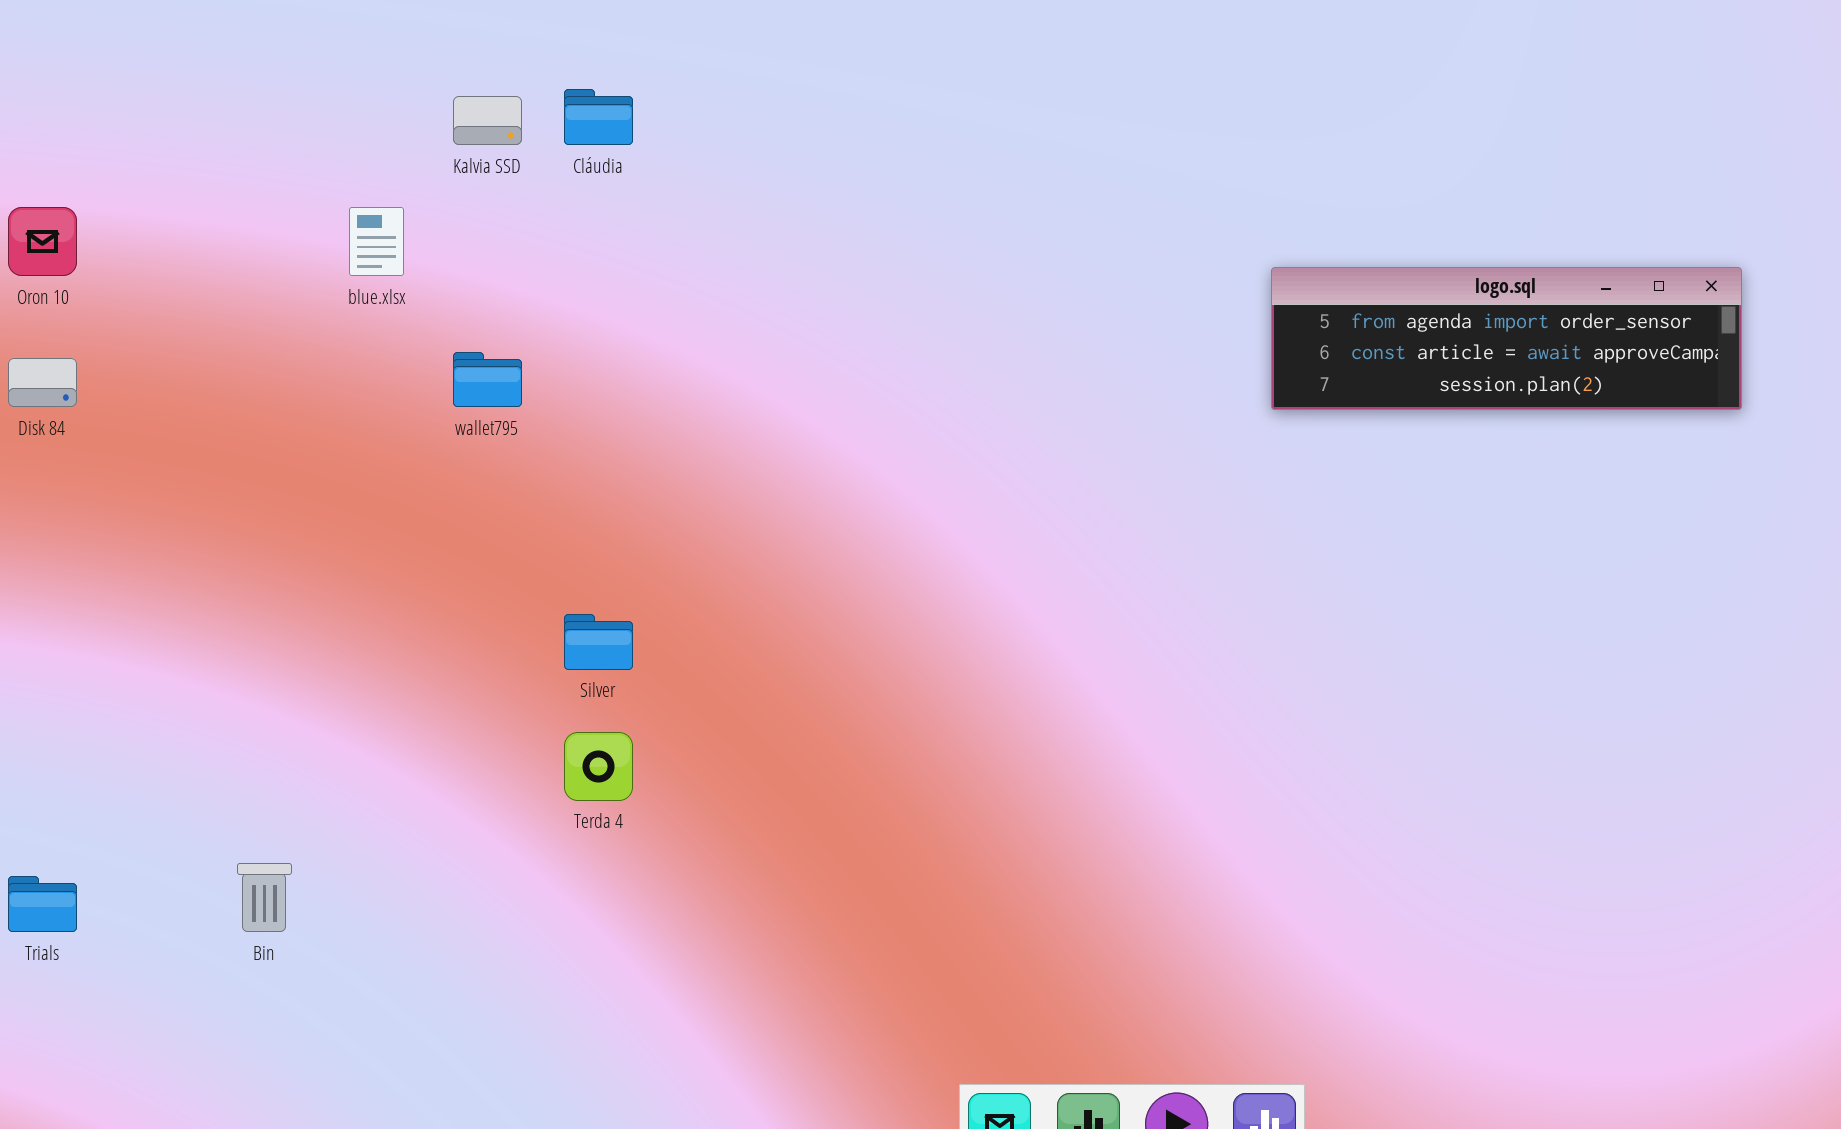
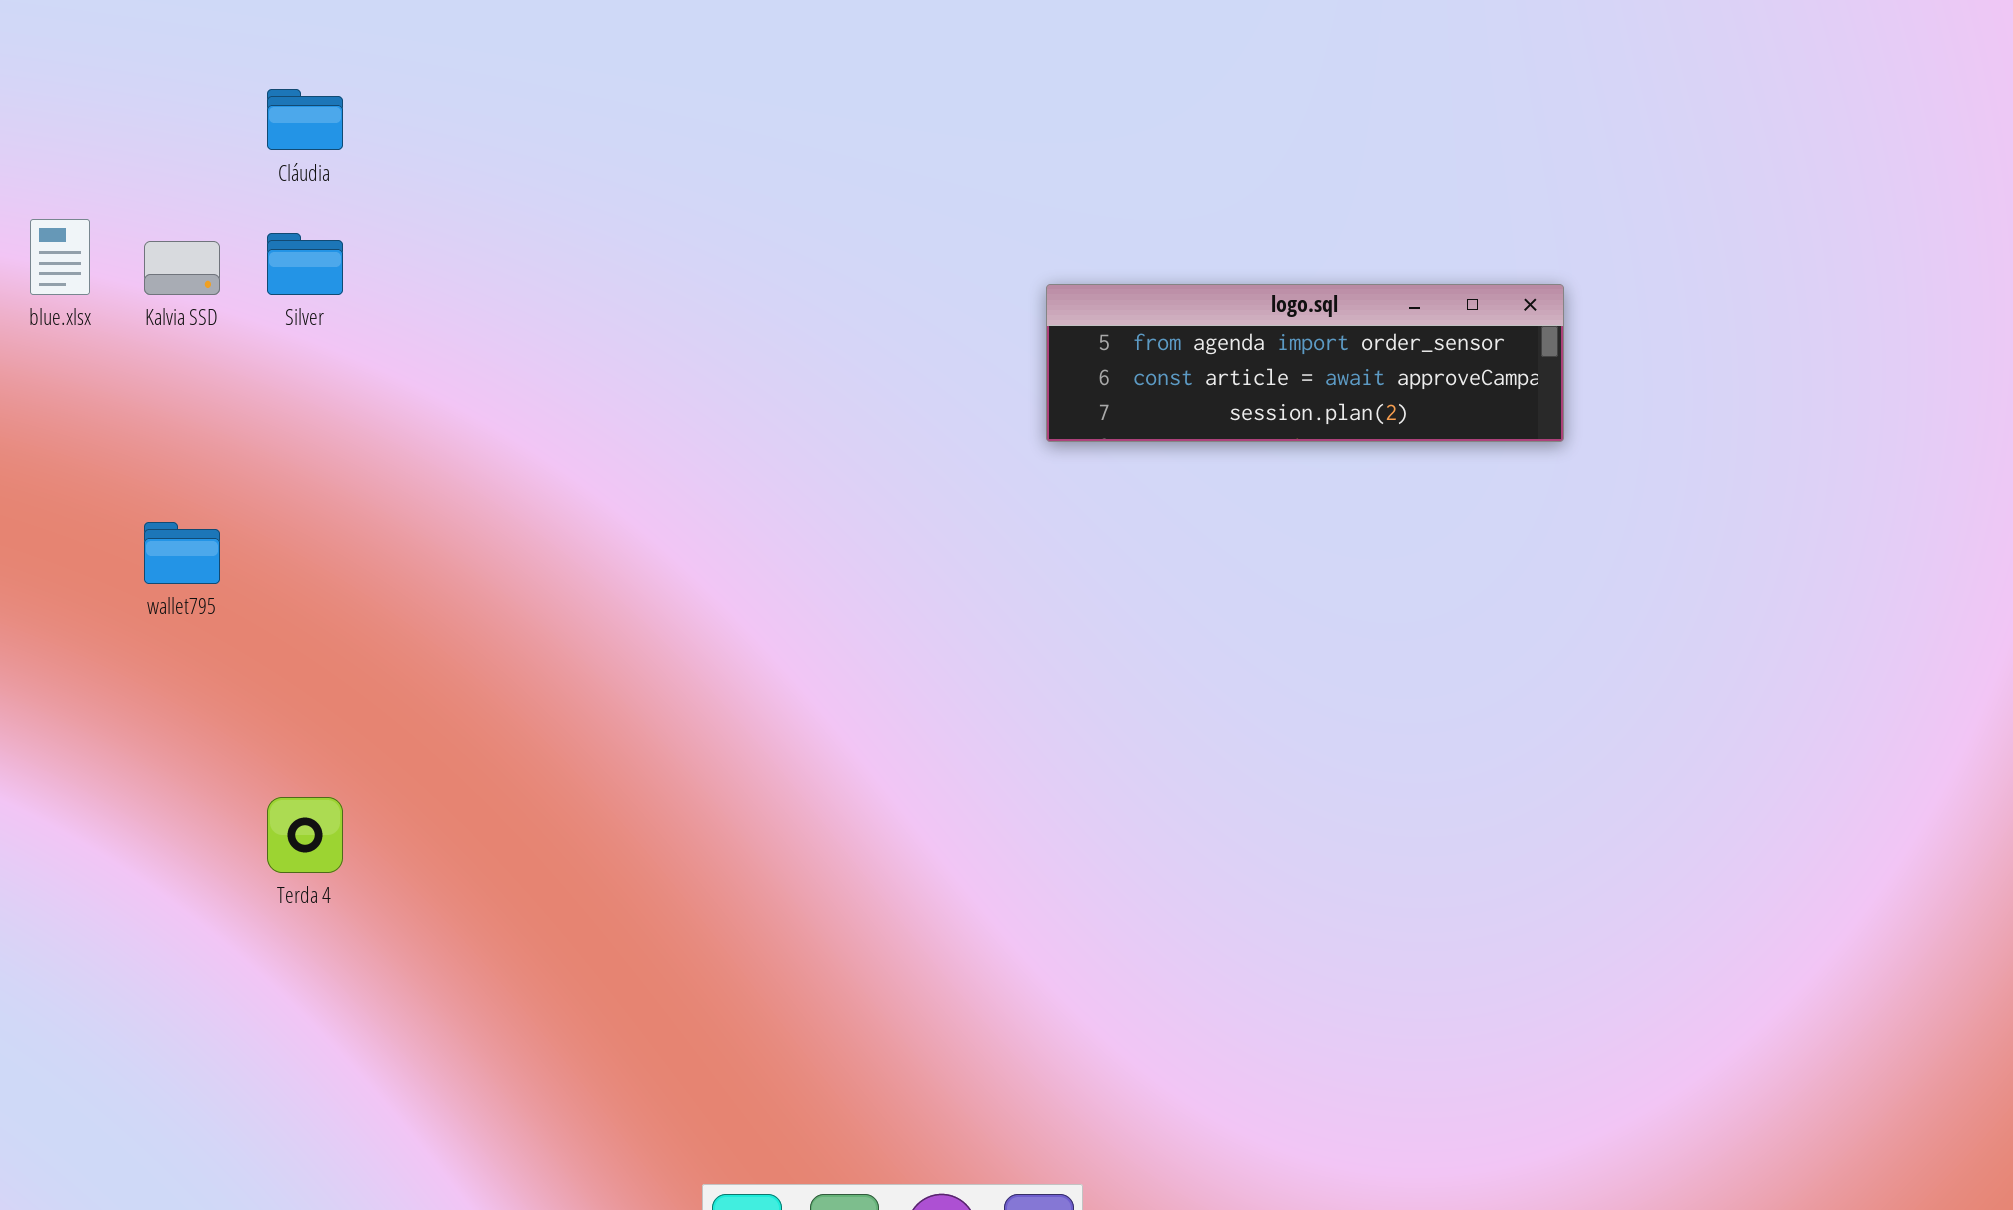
Kalvia SSD: [453,96,522,145] -> [144,241,220,295], moved
wallet795: [453,352,522,407] -> [144,522,220,584], moved
Silver: [564,614,633,670] -> [267,233,343,295], moved

